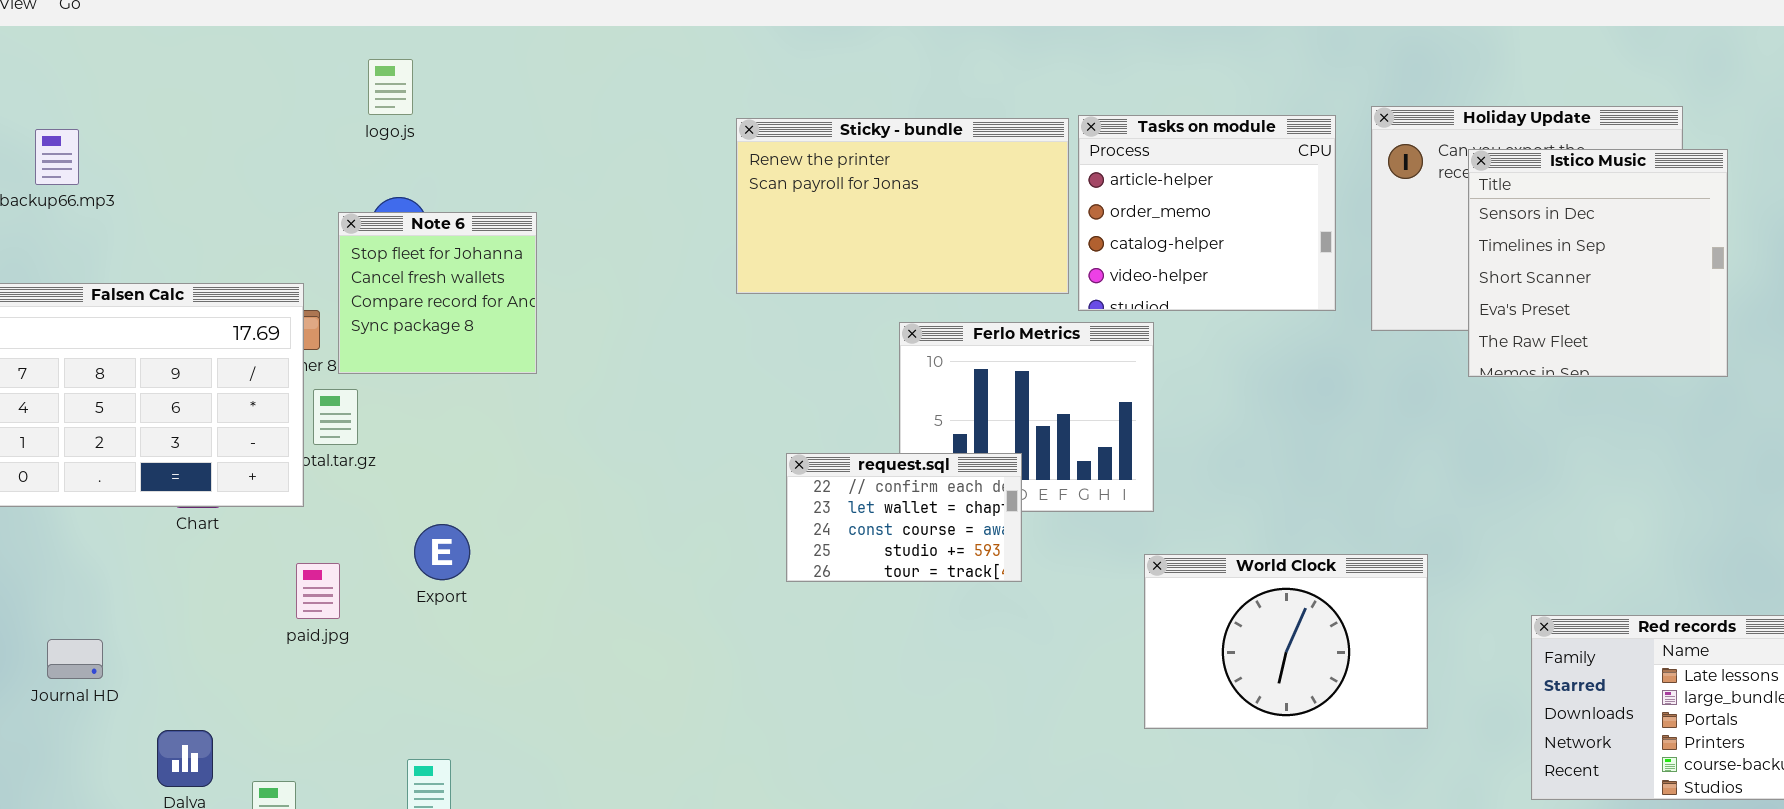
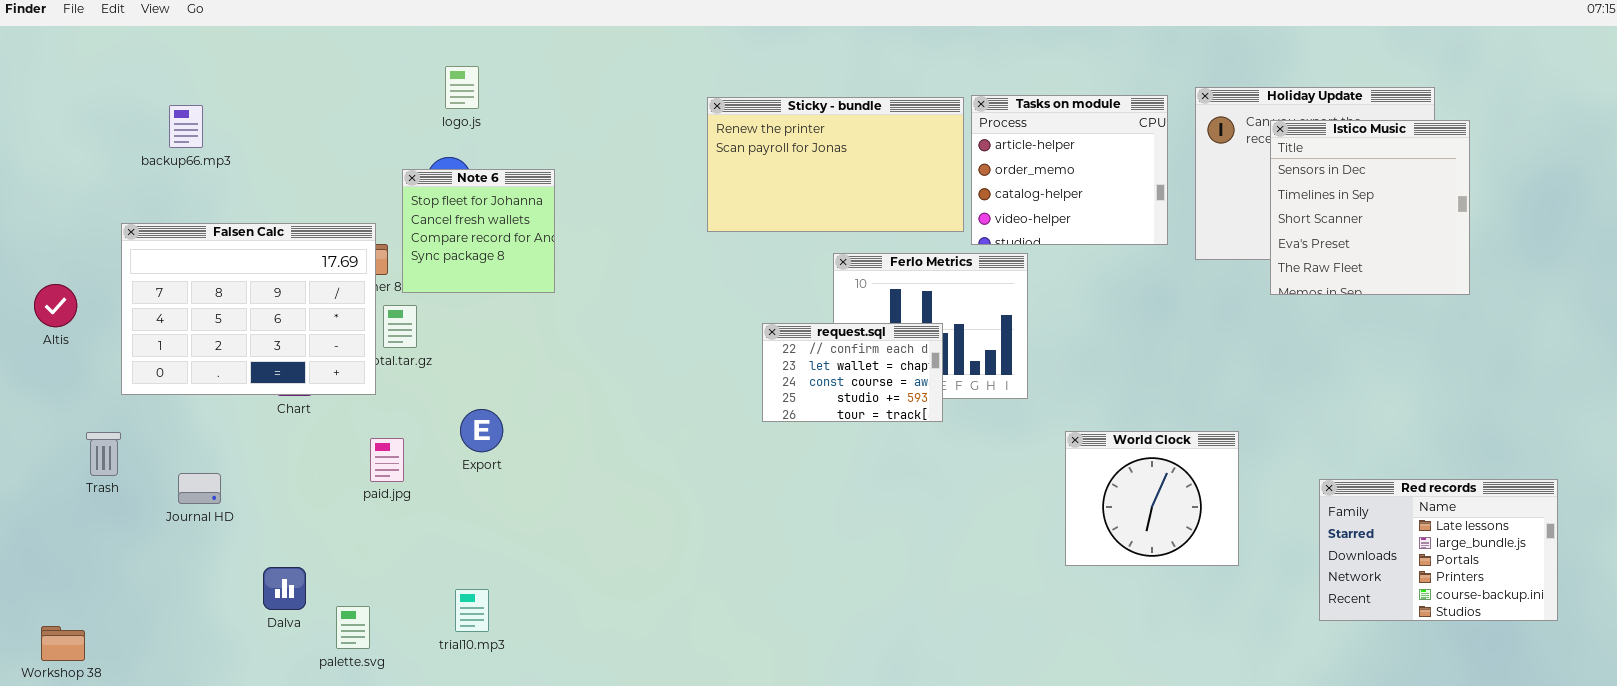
logo.js: [368,59,413,115] -> [445,66,479,109], moved
request.sql: [786,453,1022,582] -> [762,323,943,422], moved
World Clock: [1144,554,1428,729] -> [1065,431,1239,566], resized
Journal HD: [47,639,103,679] -> [178,473,221,504], moved

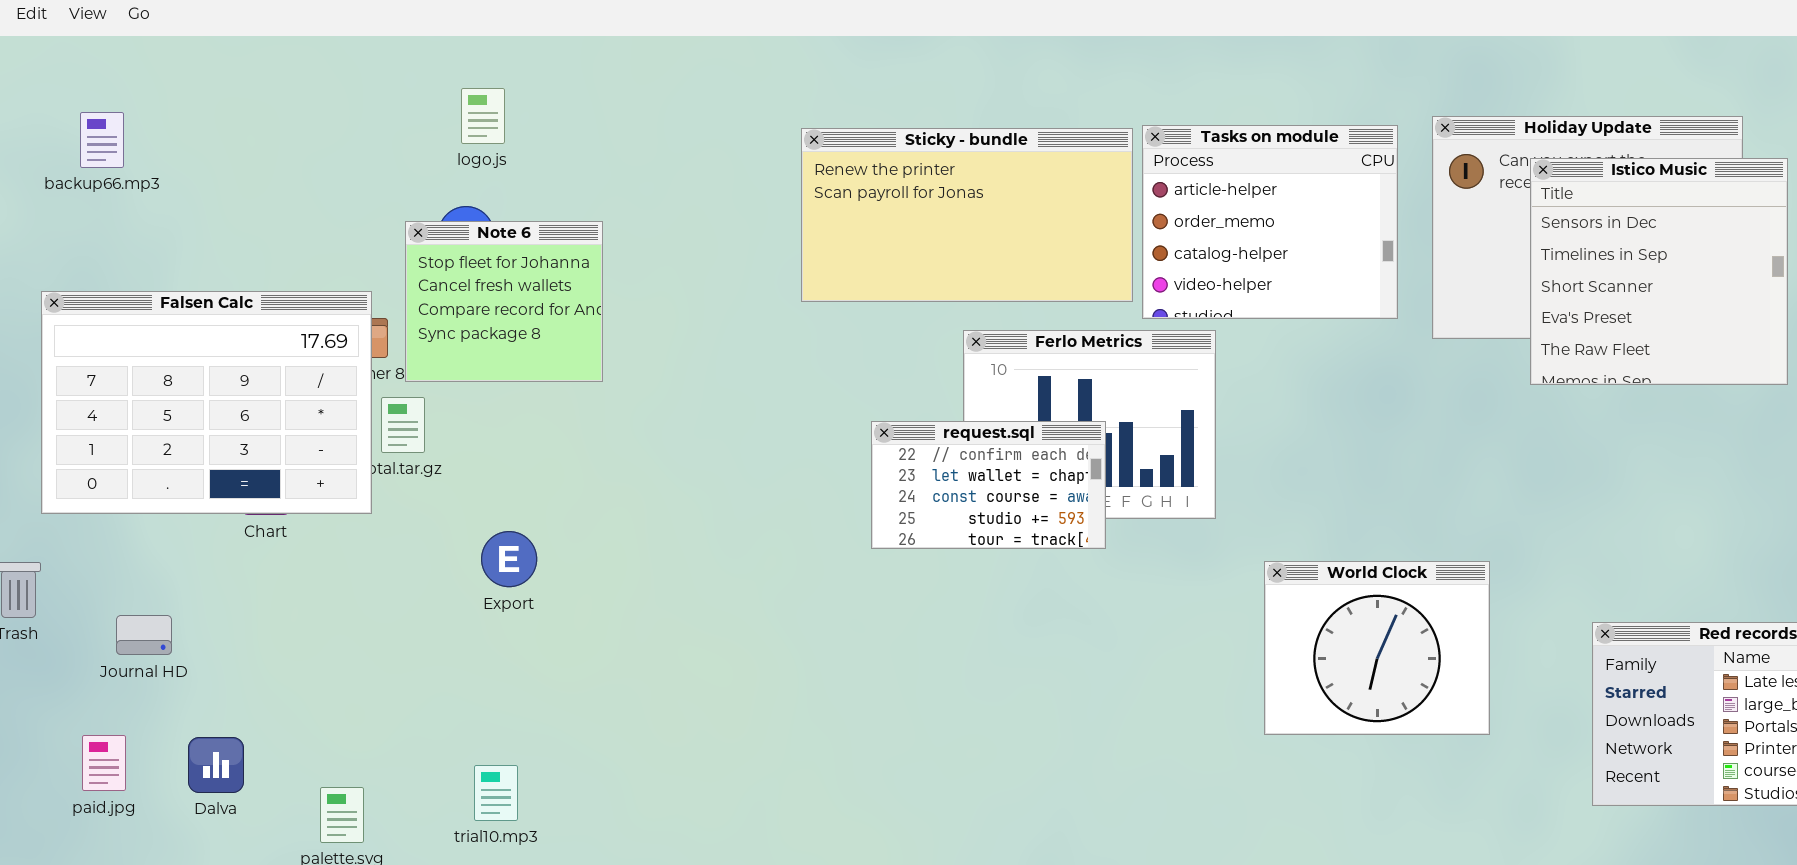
backup66.mp3: [169,105,203,148] -> [80,112,124,168], moved
paid.jpg: [370,438,404,482] -> [82,735,126,791], moved
Dalva: [263,567,306,610] -> [188,737,244,793], moved

